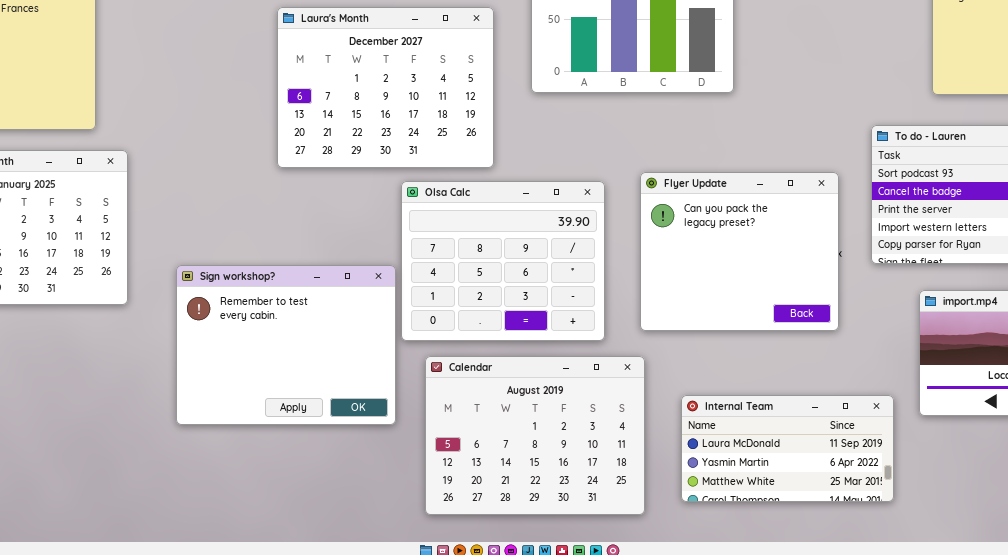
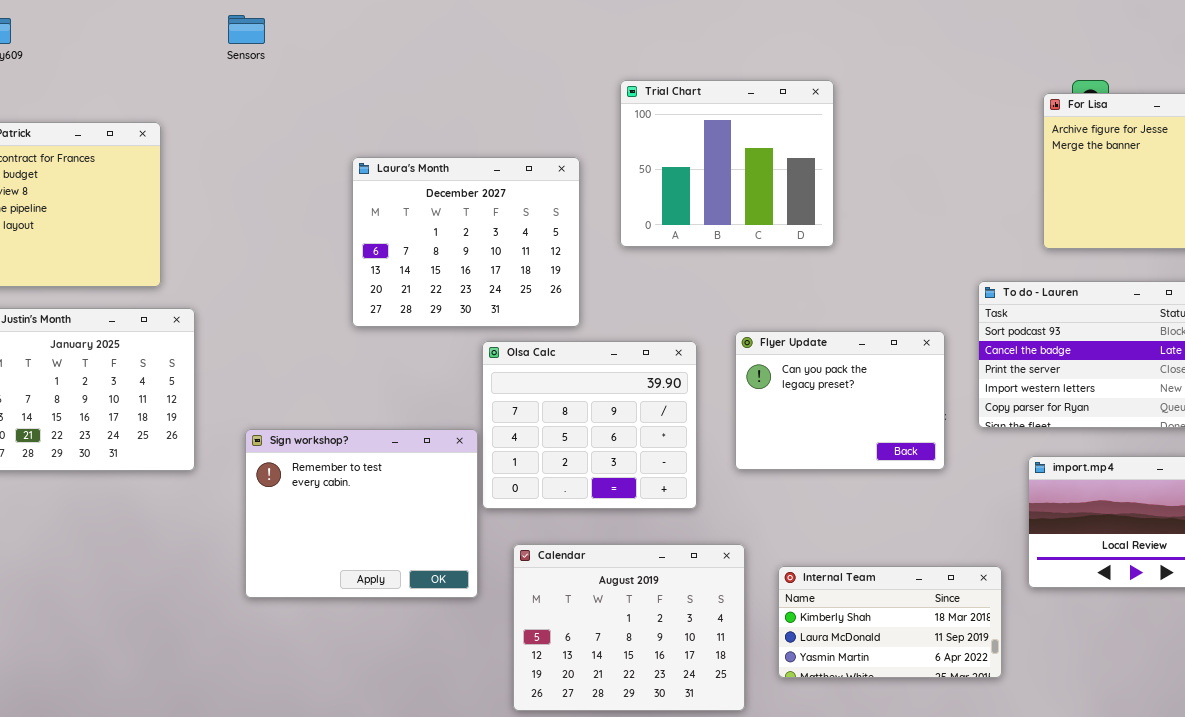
Flyer Update: [640,172,839,331] -> [735,331,945,470], resized
Calendar: [425,356,645,515] -> [513,544,745,711], moved
Internal Team: [681,395,894,502] -> [778,566,1002,678], scrolled up 1 row

